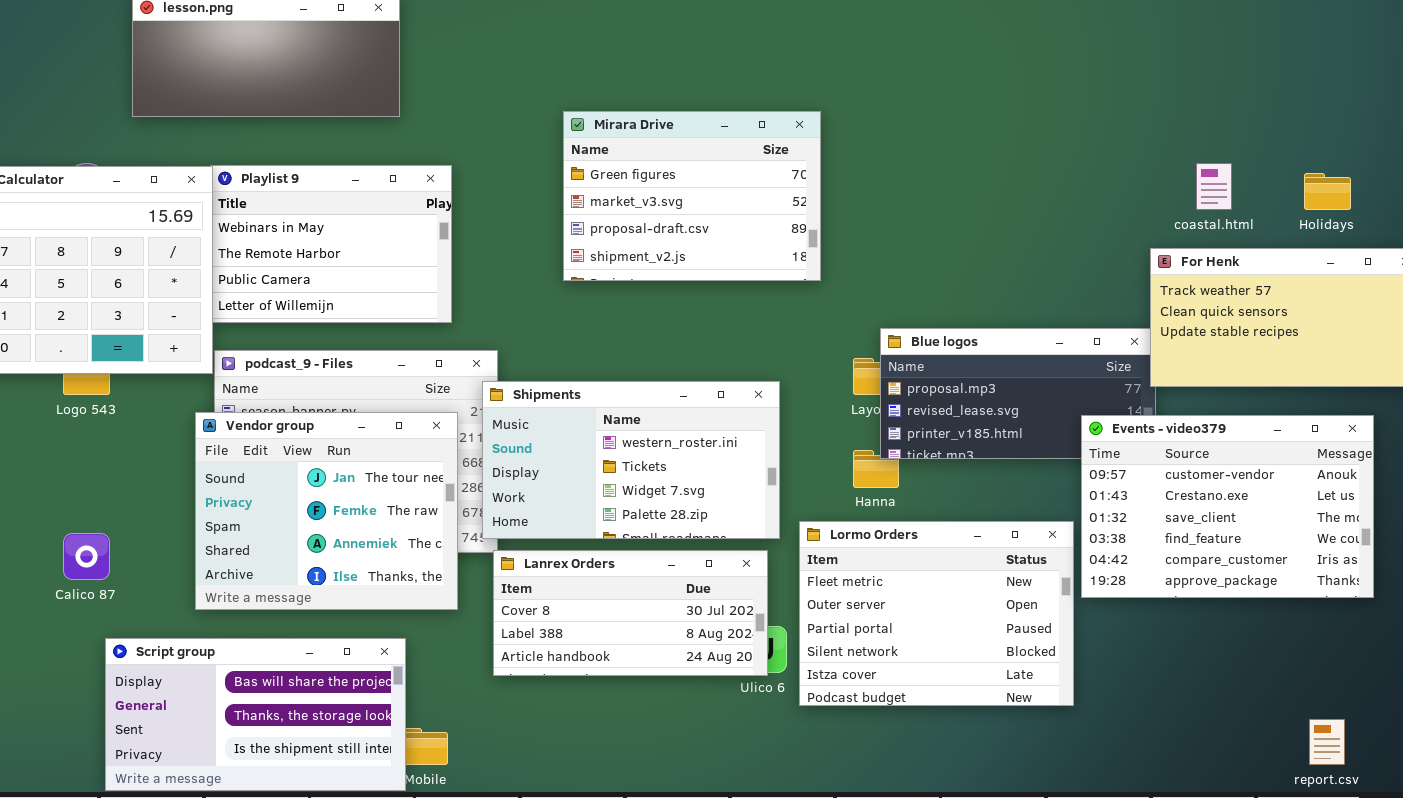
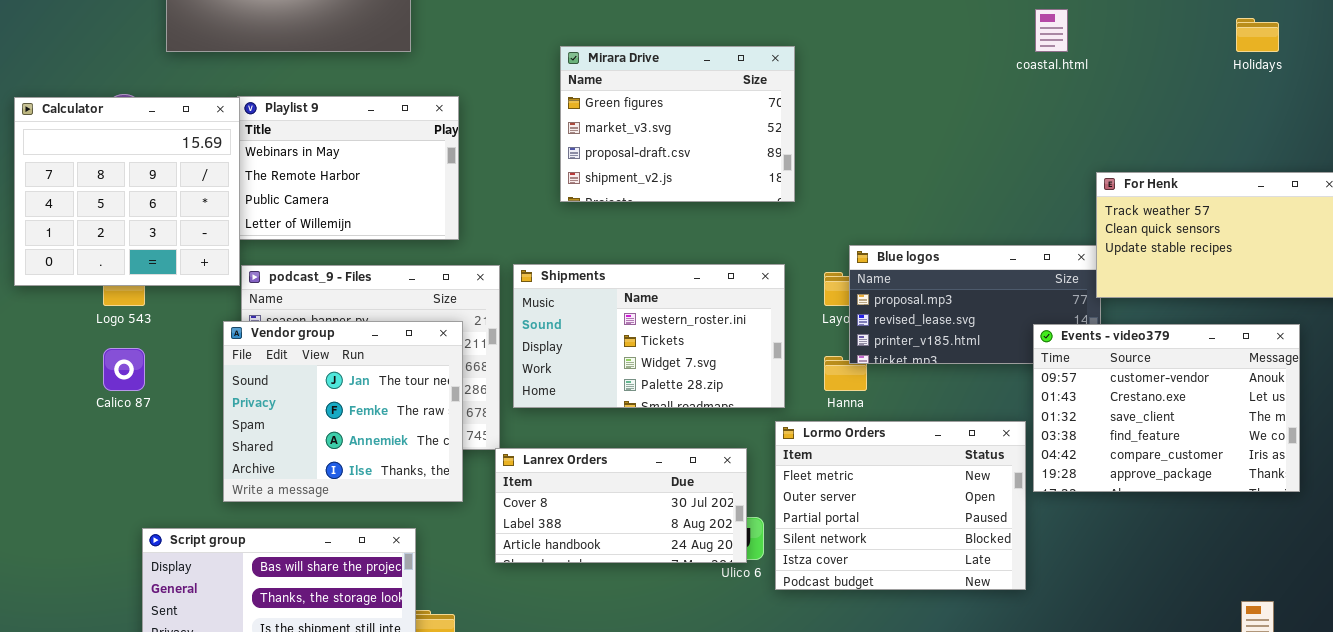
coastal.html: [1196,163,1232,210] -> [1035,9,1068,52], moved
Holidays: [1304,173,1351,210] -> [1236,18,1279,52], moved
Shipments: [482,381,780,539] -> [513,264,785,408], moved
Calico 87: [63,533,110,580] -> [103,348,145,391], moved

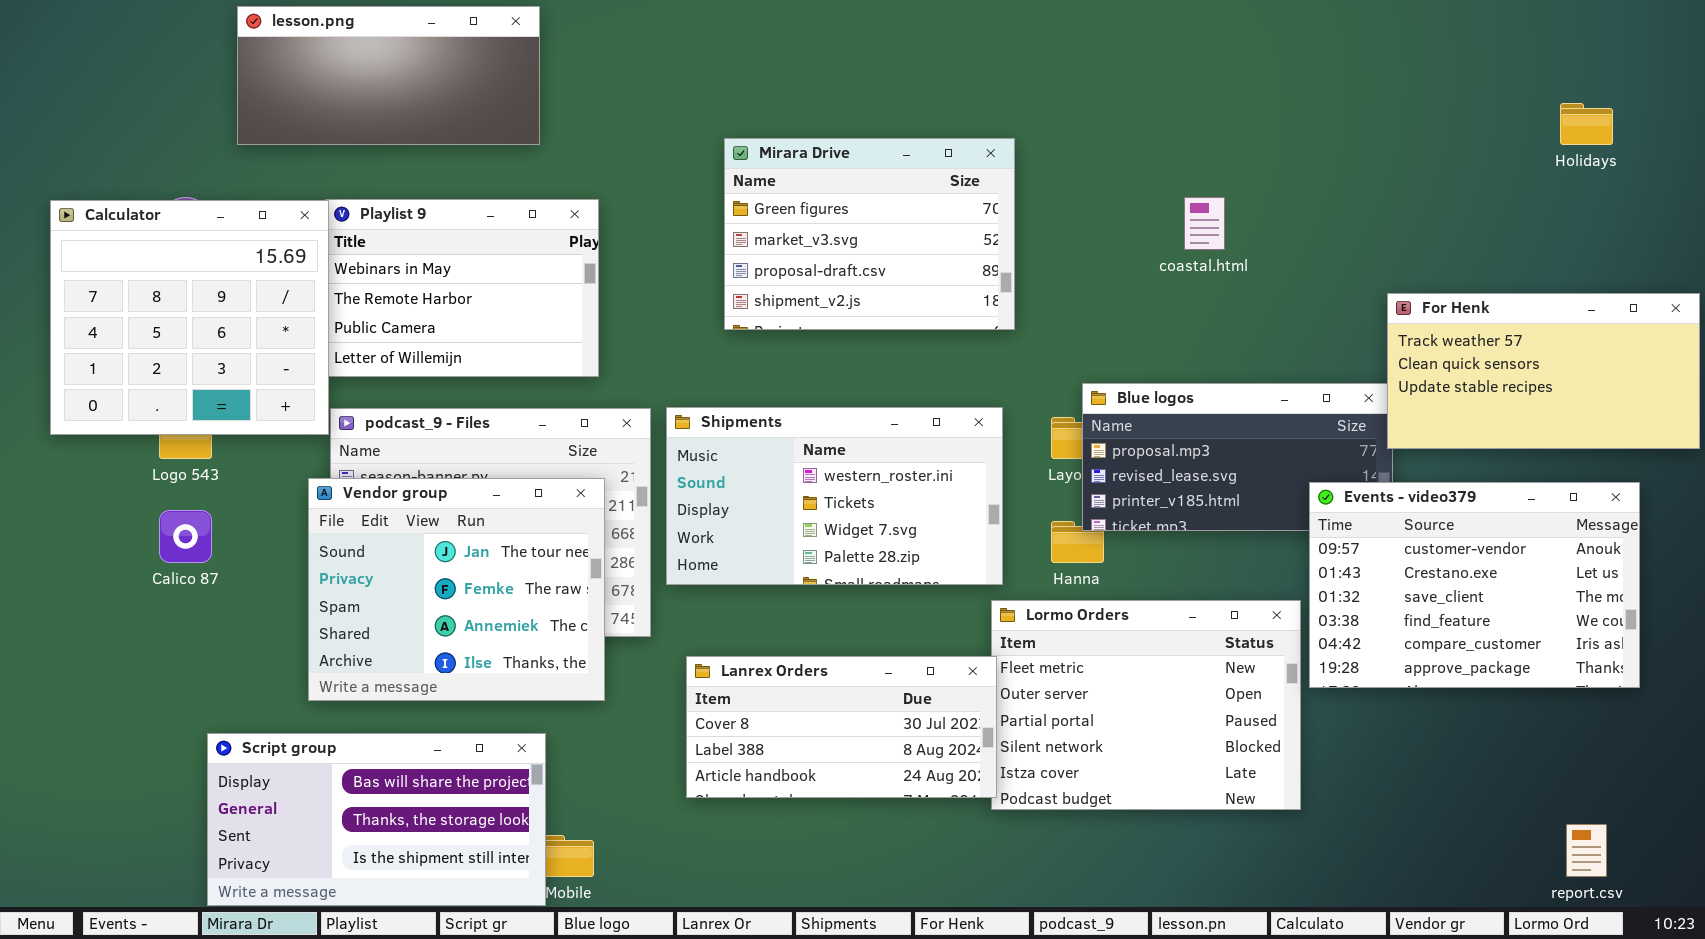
coastal.html: [1035,9,1068,52] -> [1184,197,1225,250], moved
Lanrex Orders: [495,448,747,563] -> [686,656,997,798], moved

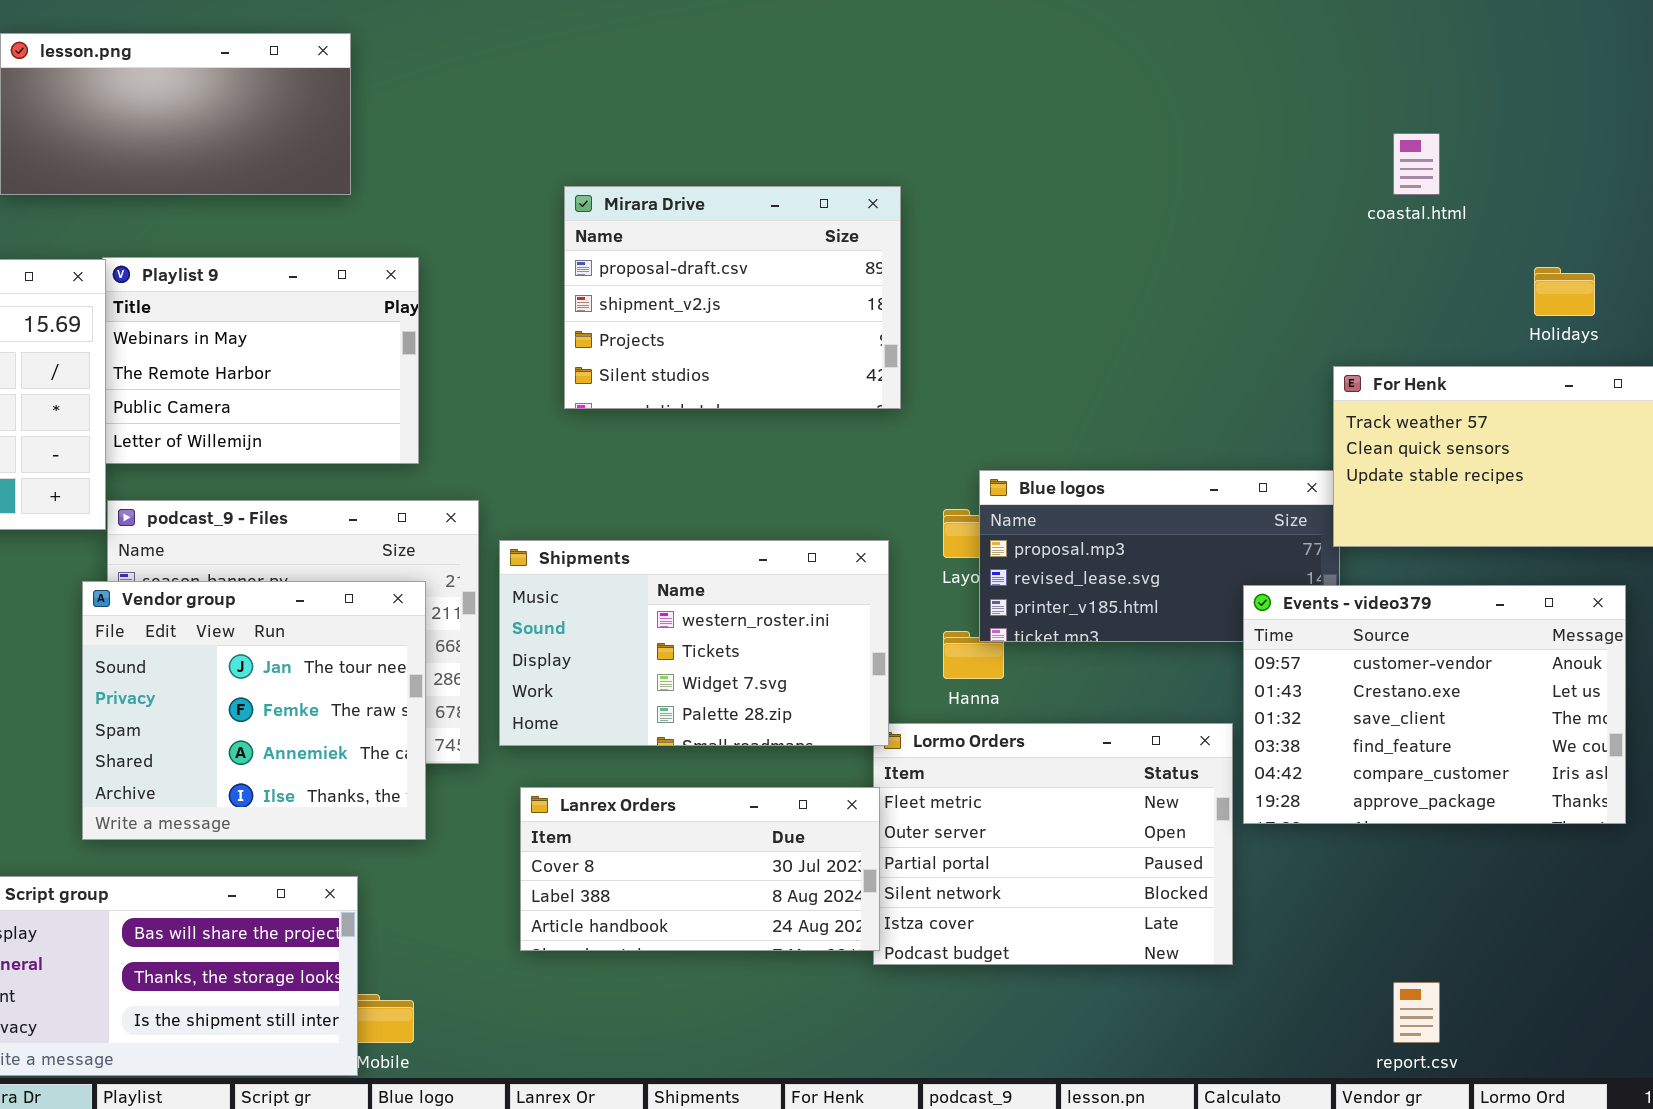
Holidays: [1560,103,1613,145] -> [1534,267,1595,316], moved
Mirara Drive: [724,138,1015,330] -> [564,186,901,409], scrolled down 2 rows
coastal.html: [1184,197,1225,250] -> [1393,133,1440,195], moved
Shipments: [666,407,1003,585] -> [499,540,889,746], moved
report.csv: [1566,824,1607,877] -> [1393,982,1440,1043], moved

